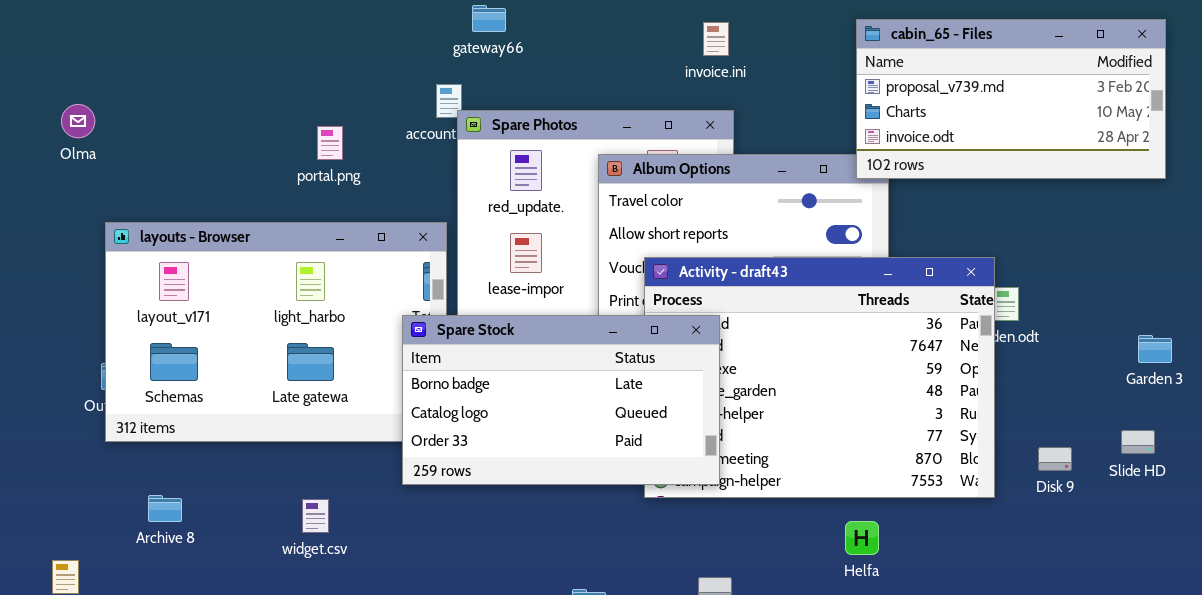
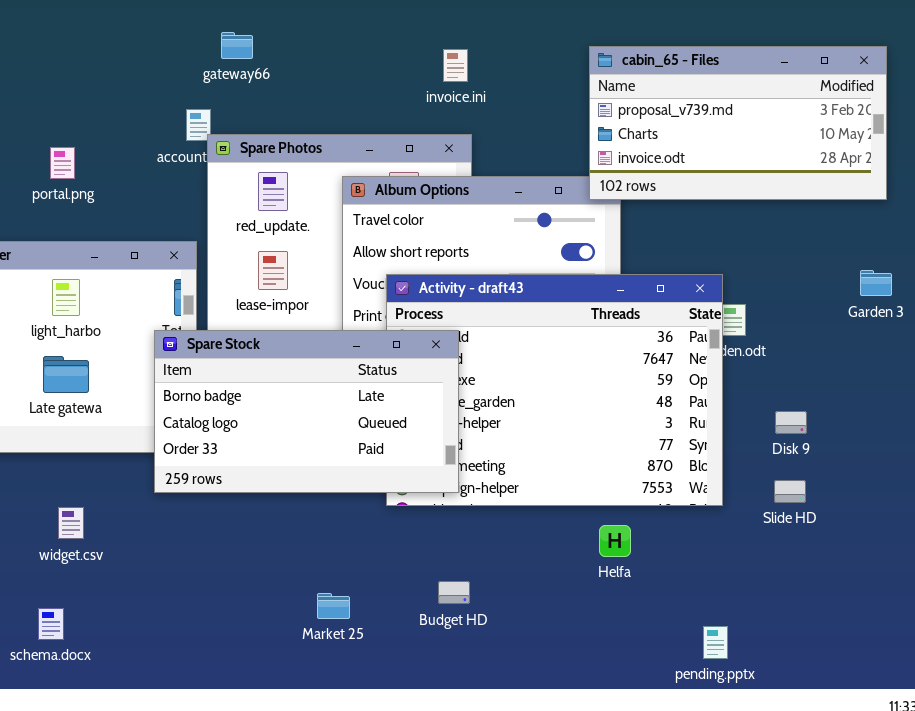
portal.png: [317,126,343,160] -> [50,147,75,179], moved
Garden 3: [1138,335,1172,363] -> [860,270,892,296], moved
Slide HD: [1121,430,1155,454] -> [774,480,806,503], moved
Disk 9: [1038,447,1072,471] -> [775,411,807,434], moved
Helfa: [845,521,879,555] -> [599,525,631,557], moved

